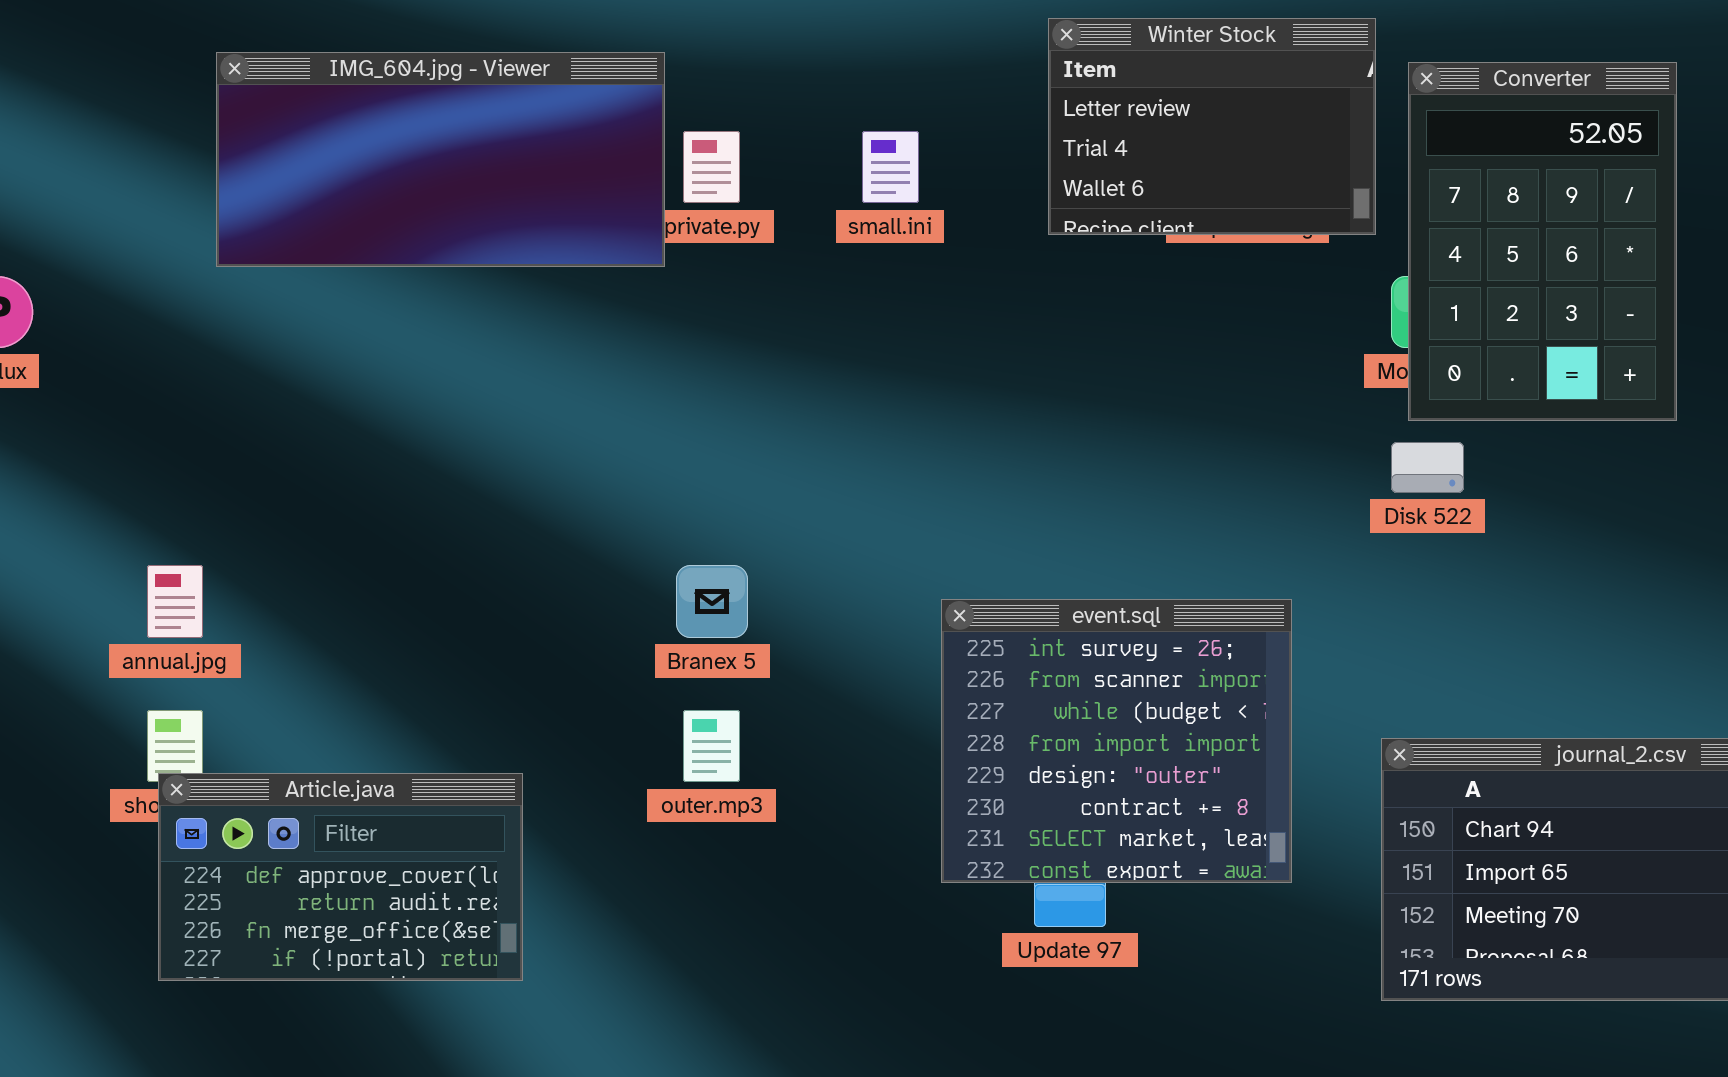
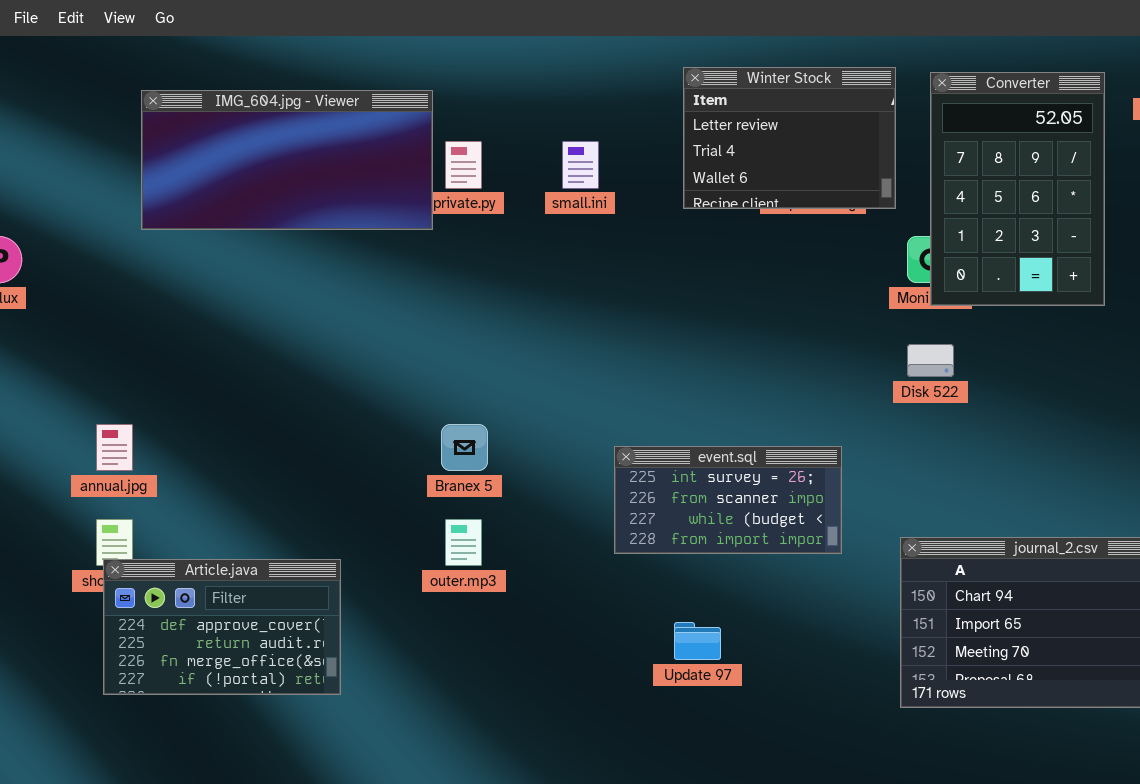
Converter: [1408,62,1677,421] -> [930,72,1105,306], moved
event.sql: [941,599,1292,883] -> [614,446,842,554], resized

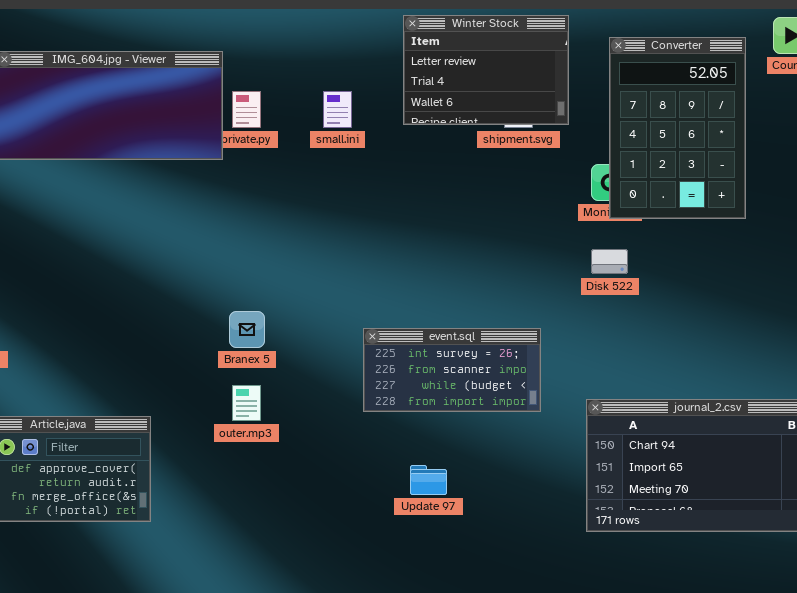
Winter Stock: [683,67,896,209] -> [403,15,569,125], moved

